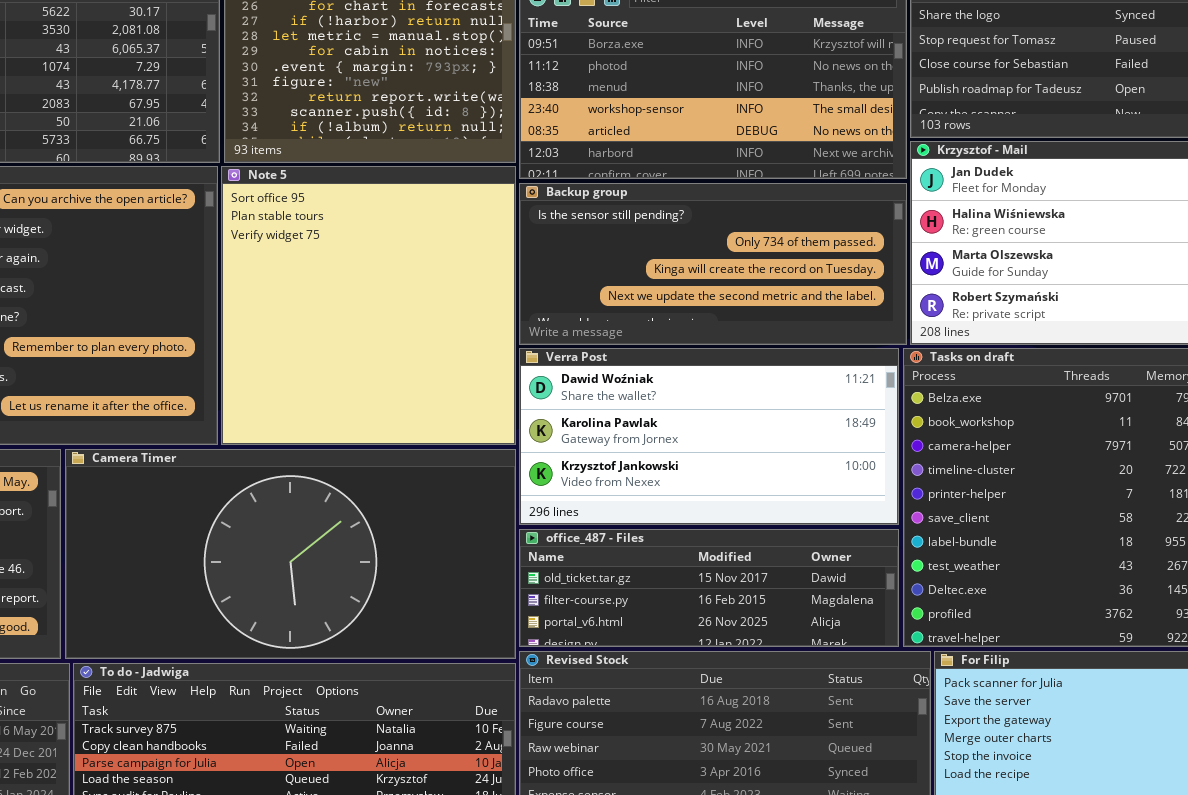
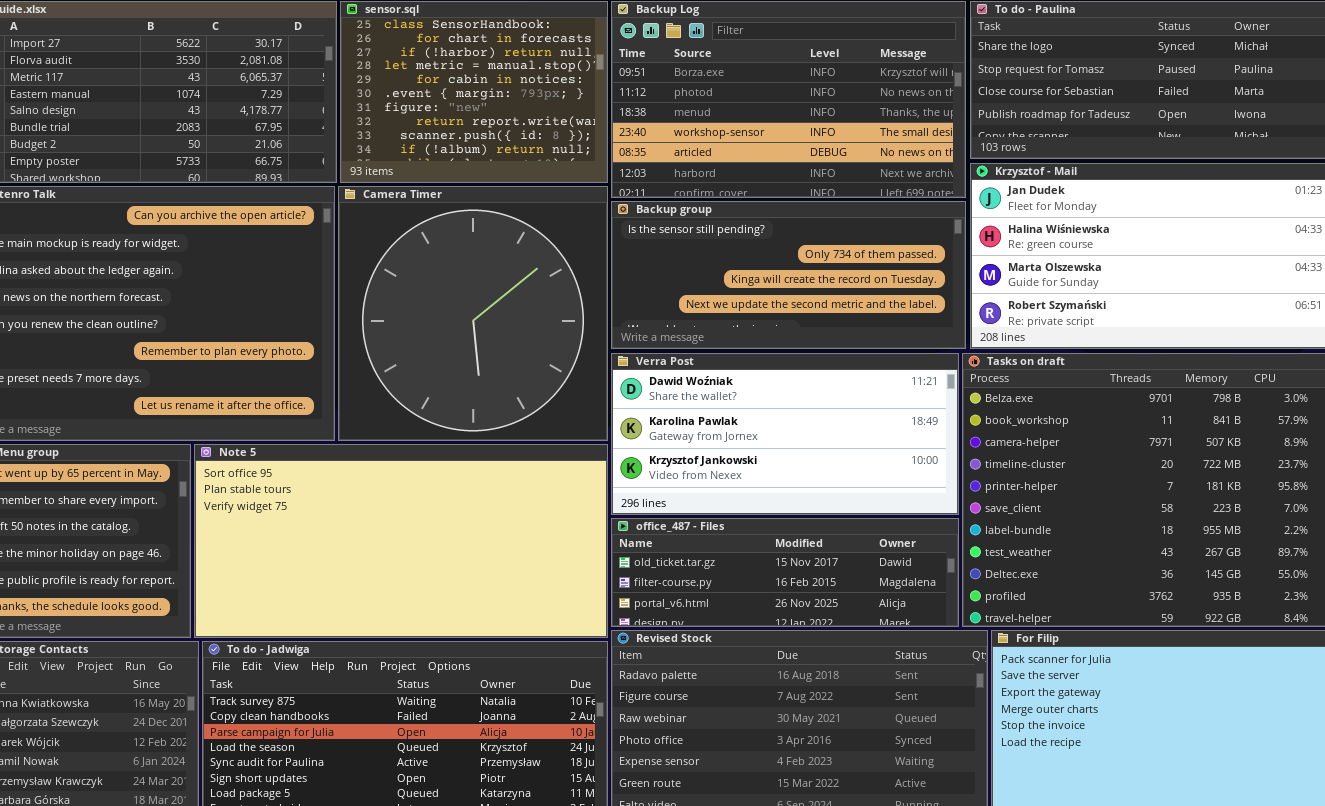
Note 5: [221,166,516,445] -> [194,444,608,638], moved, resized
Camera Timer: [65,449,516,659] -> [338,186,608,441], moved, resized

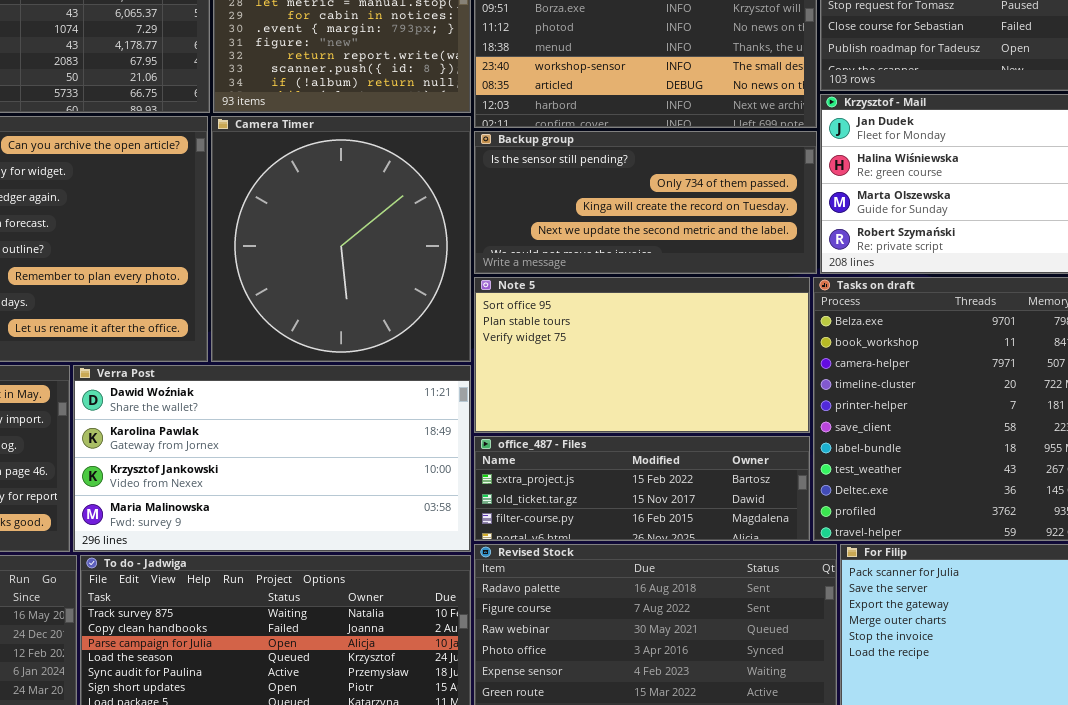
Verra Post: [611,353,959,515] -> [73,365,471,552], moved, resized
Note 5: [194,444,608,638] -> [474,277,810,433], moved, resized
office_487 - Files: [611,518,959,627] -> [474,436,810,541], scrolled up 1 row

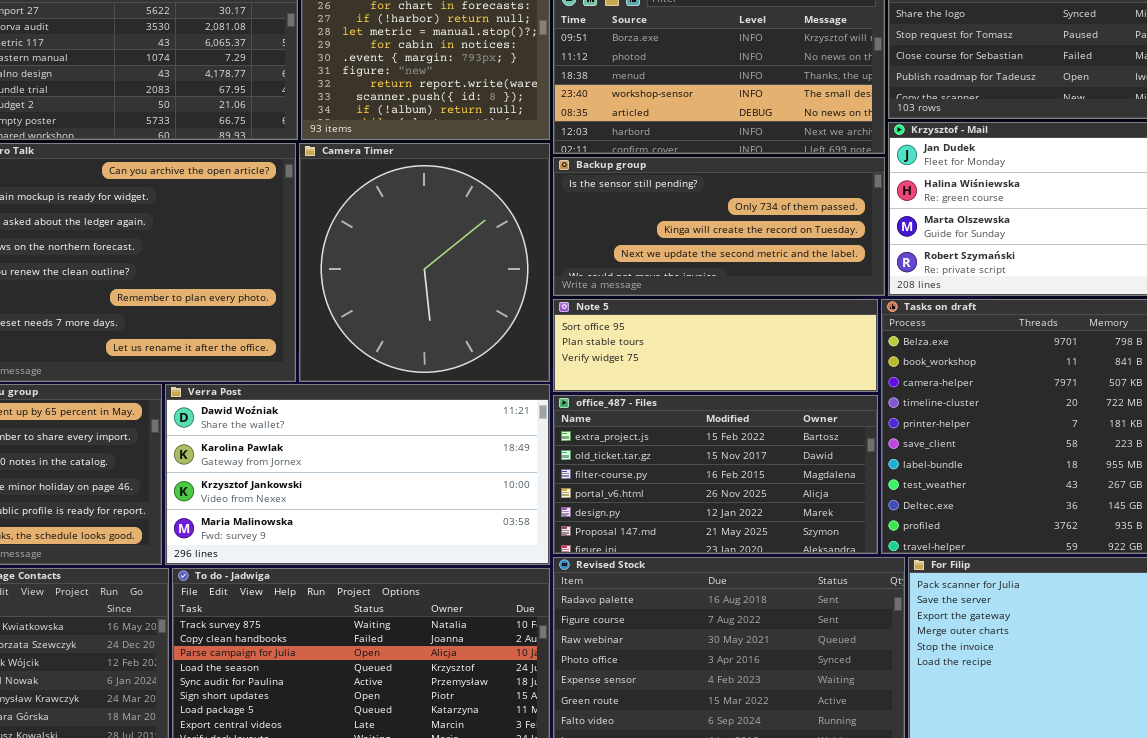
Note 5: [474,277,810,433] -> [553,299,878,392], resized
office_487 - Files: [474,436,810,541] -> [553,395,878,554], resized

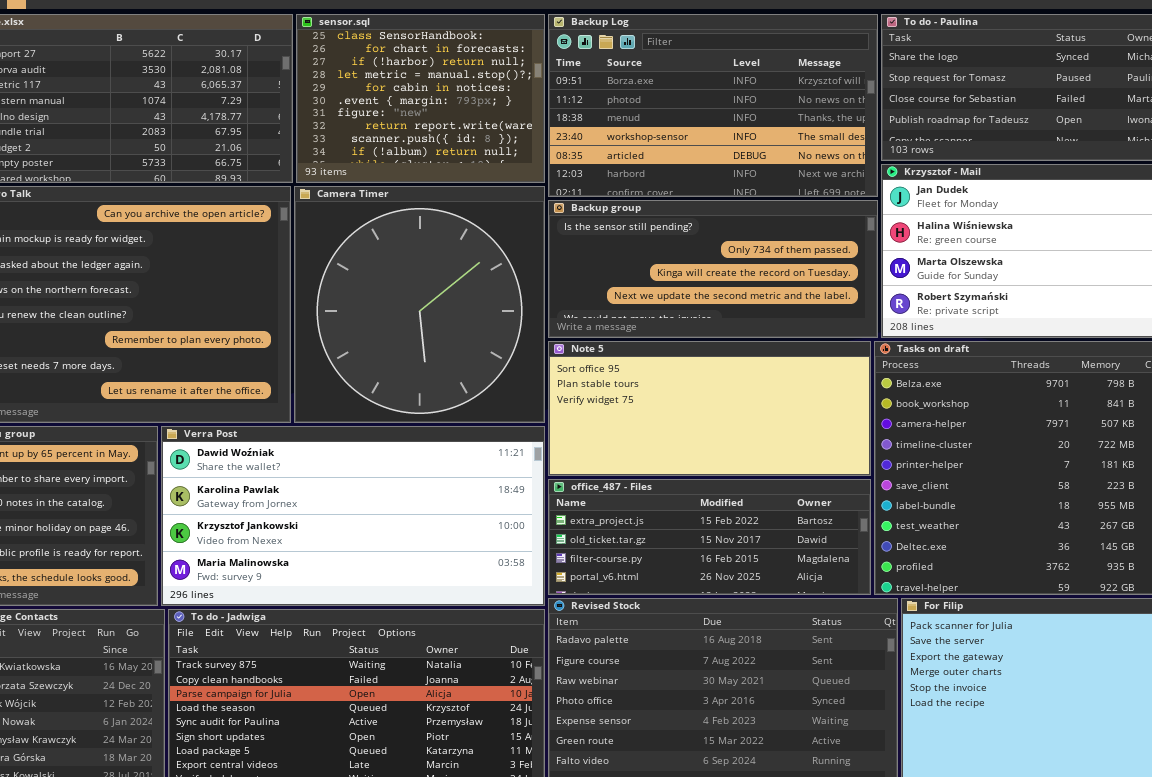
Note 5: [553,299,878,392] -> [548,341,871,476], resized
office_487 - Files: [553,395,878,554] -> [548,479,871,595], resized

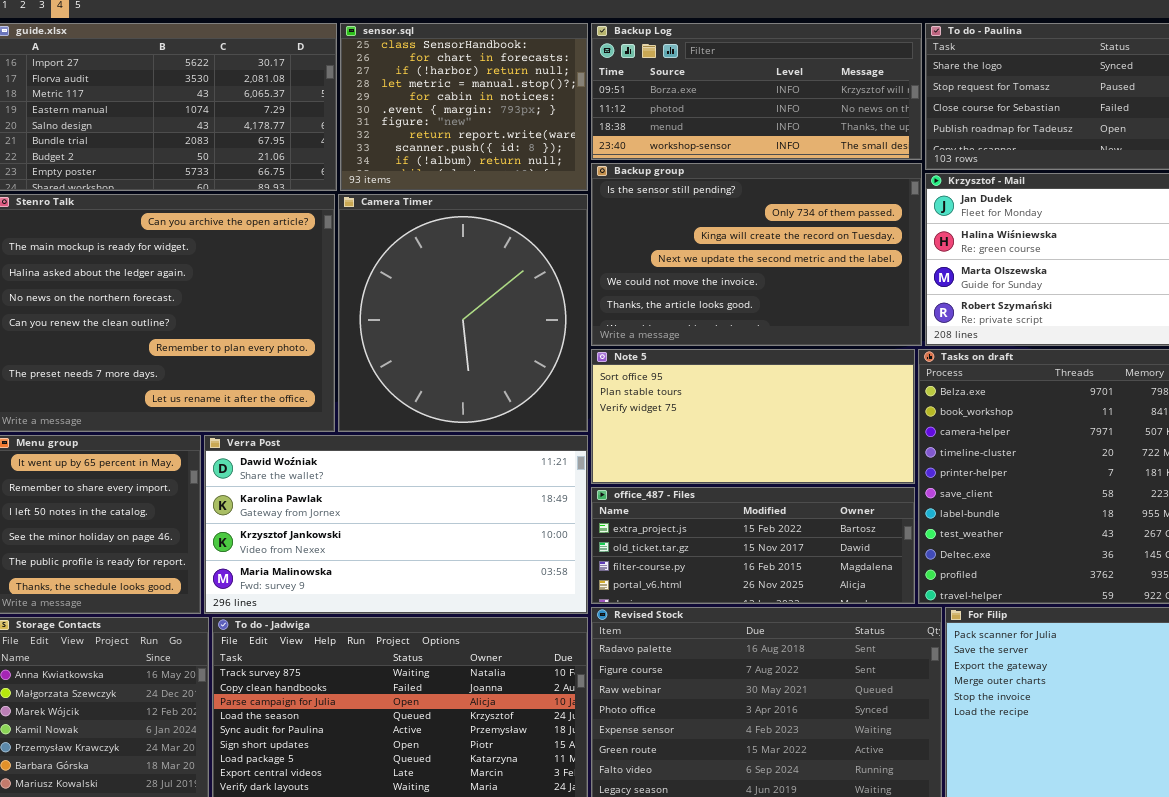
Backup Log: [548,14,878,197] -> [591,23,922,160], resized
Backup group: [548,200,878,338] -> [591,163,922,346], resized

